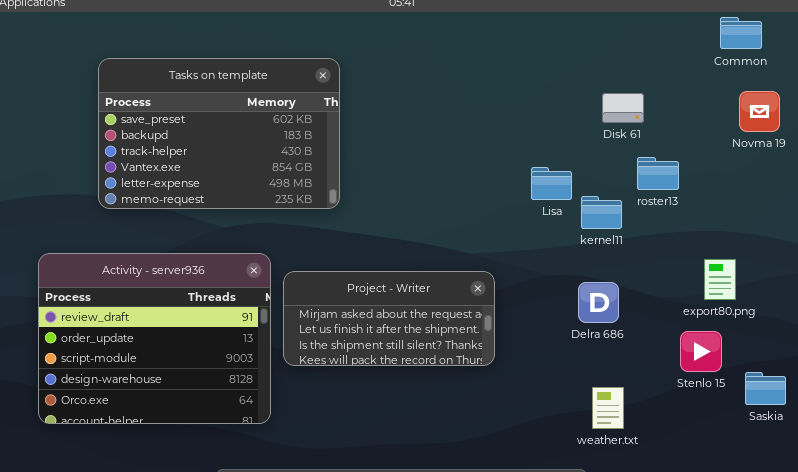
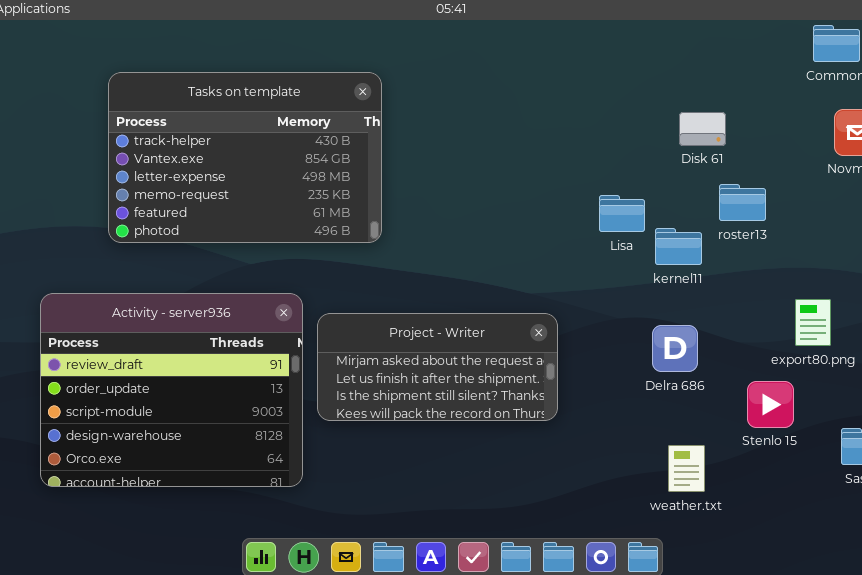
Tasks on template: [98,58,340,209] -> [108,72,382,243], scrolled down 2 rows
Stenlo 15: [680,331,722,372] -> [747,381,794,428], moved

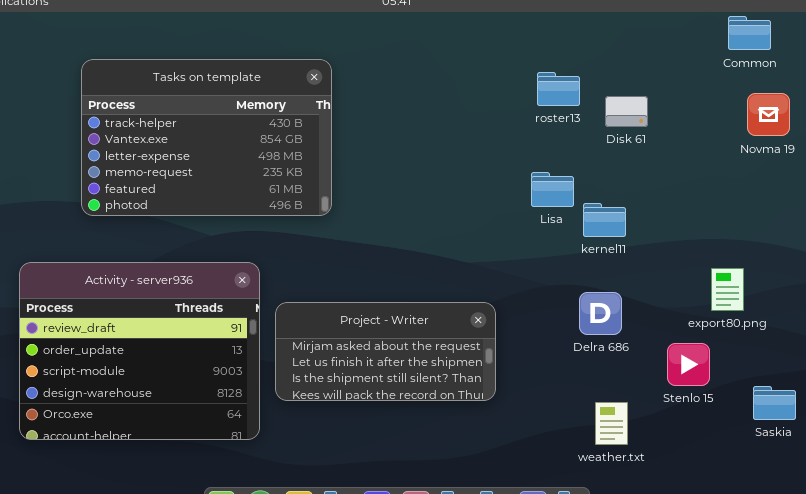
roster13: [719,184,766,221] -> [537,72,580,106], moved
Project - Writer: [317,313,558,421] -> [275,302,496,401], moved

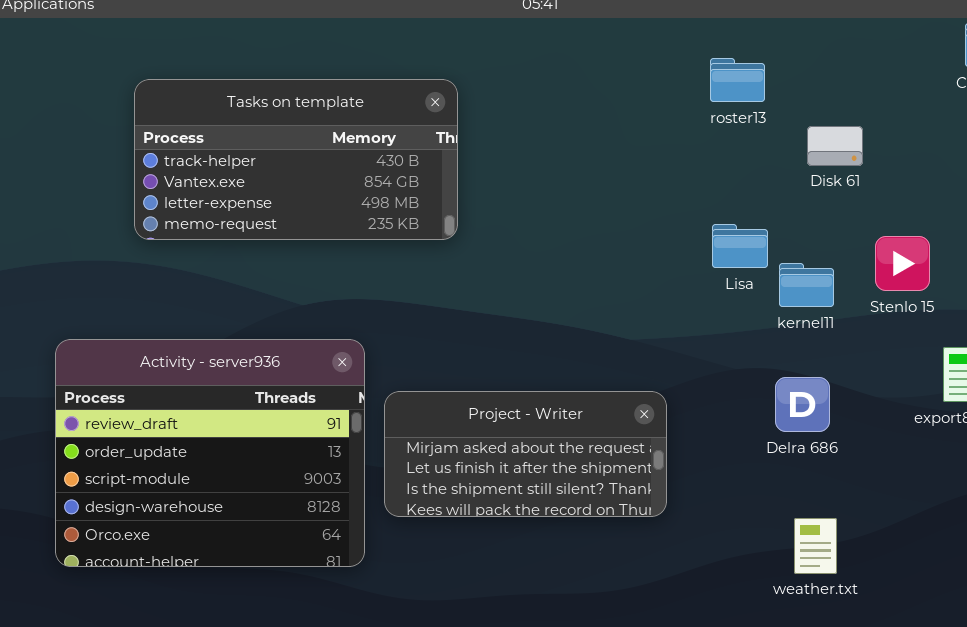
Tasks on template: [81,59,332,216] -> [134,79,458,240], resized
roster13: [537,72,580,106] -> [710,58,765,102], moved
Stenlo 15: [667,343,710,386] -> [875,236,930,291], moved

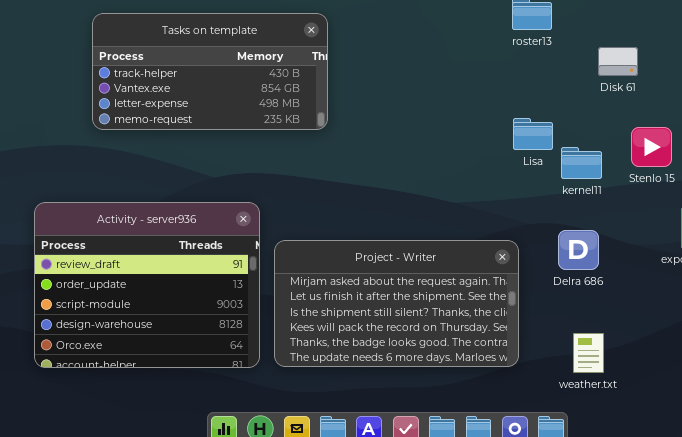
Disk 61: [807,126,863,166] -> [598,47,638,76], moved
Project - Writer: [384,391,667,517] -> [274,240,519,367], resized

